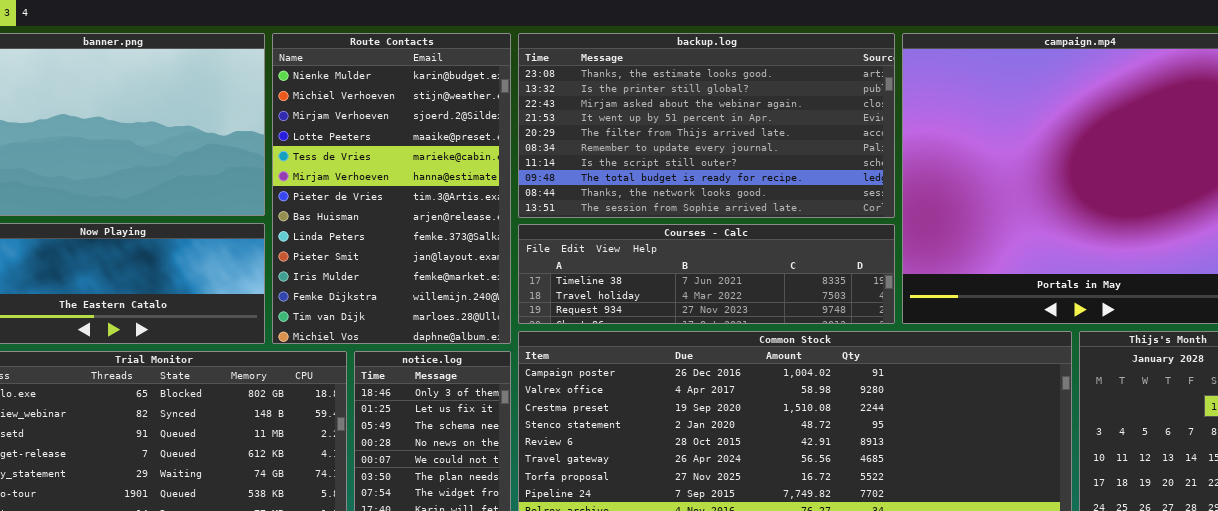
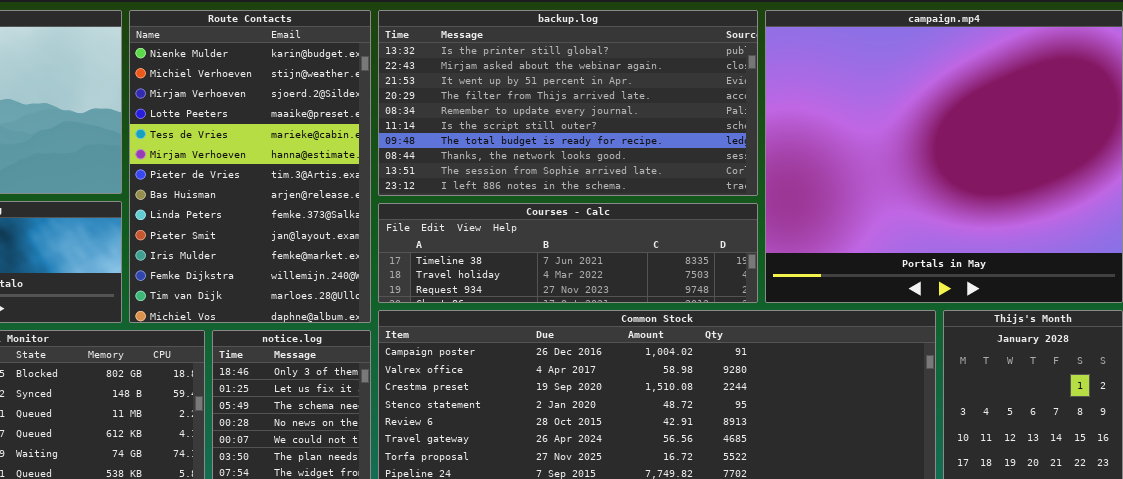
backup.log: [518,33,895,218] -> [378,10,758,196], scrolled down 1 row

